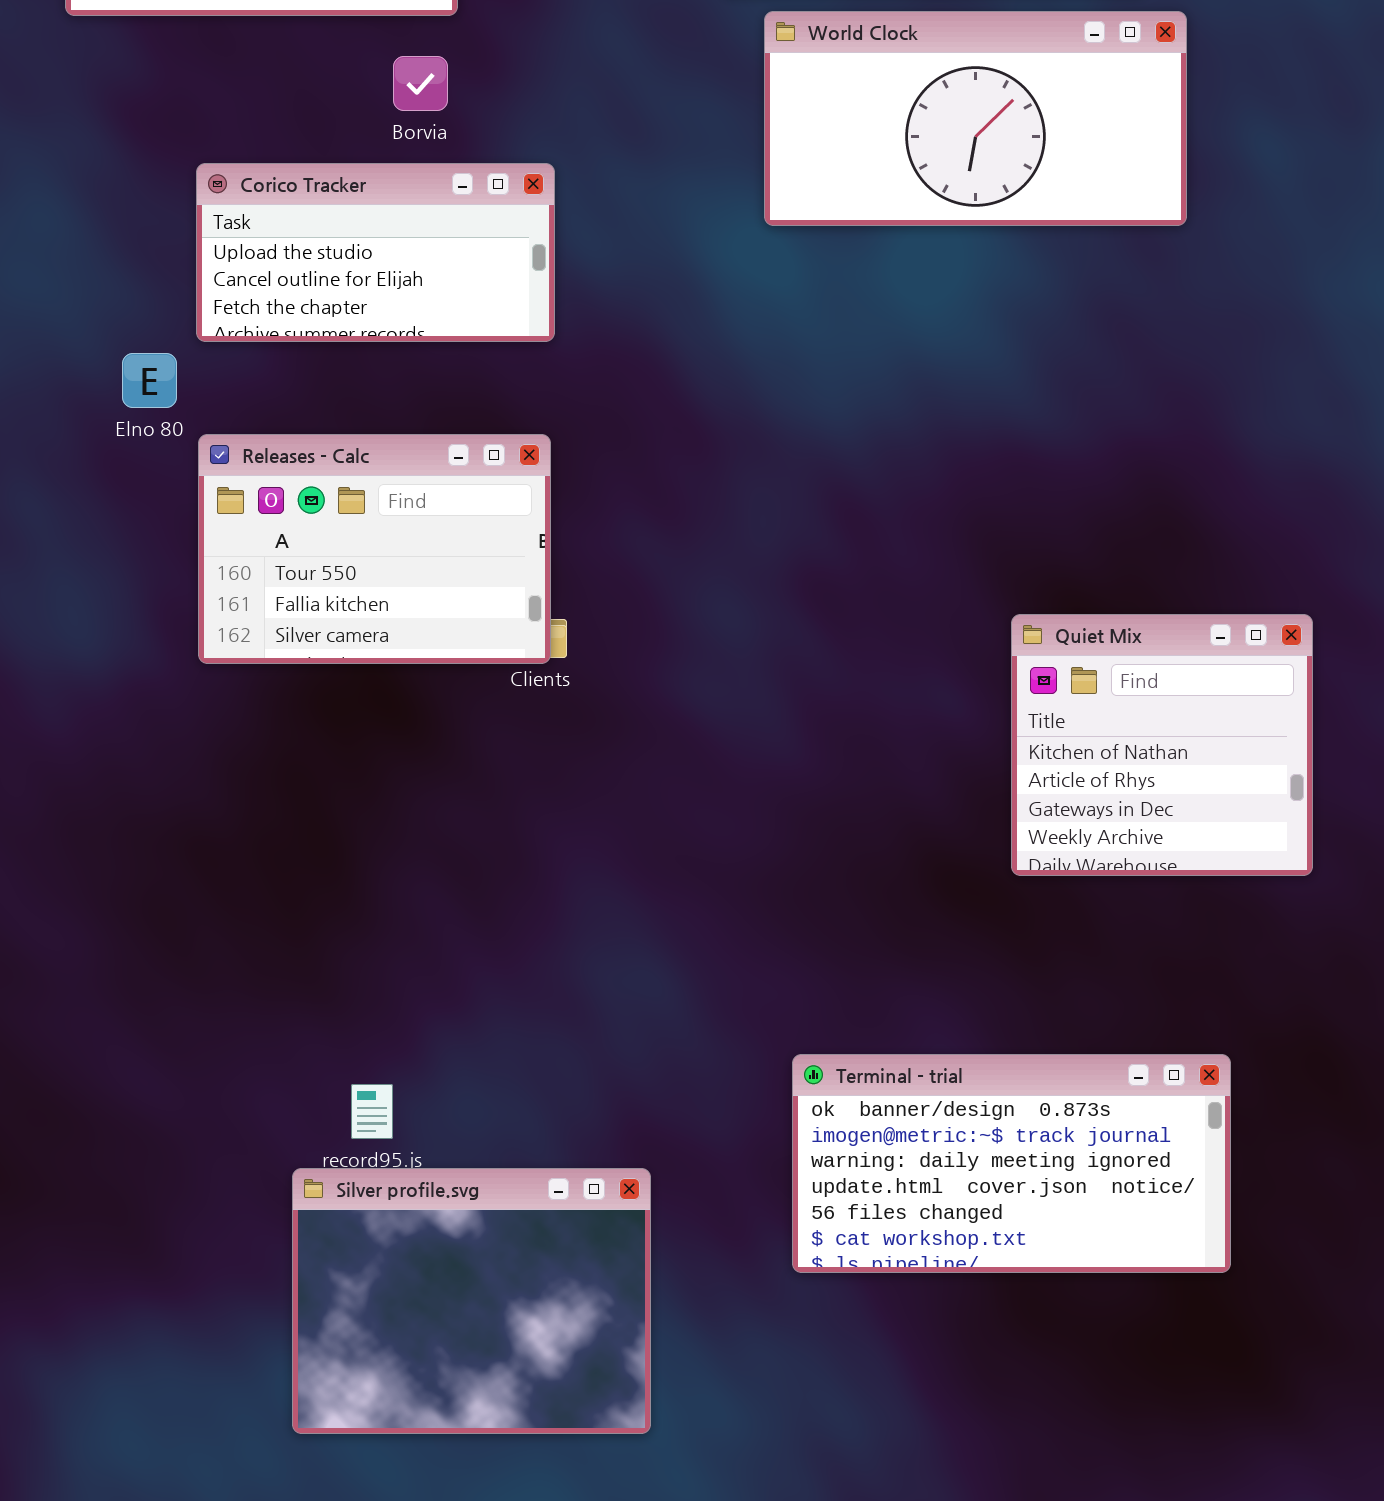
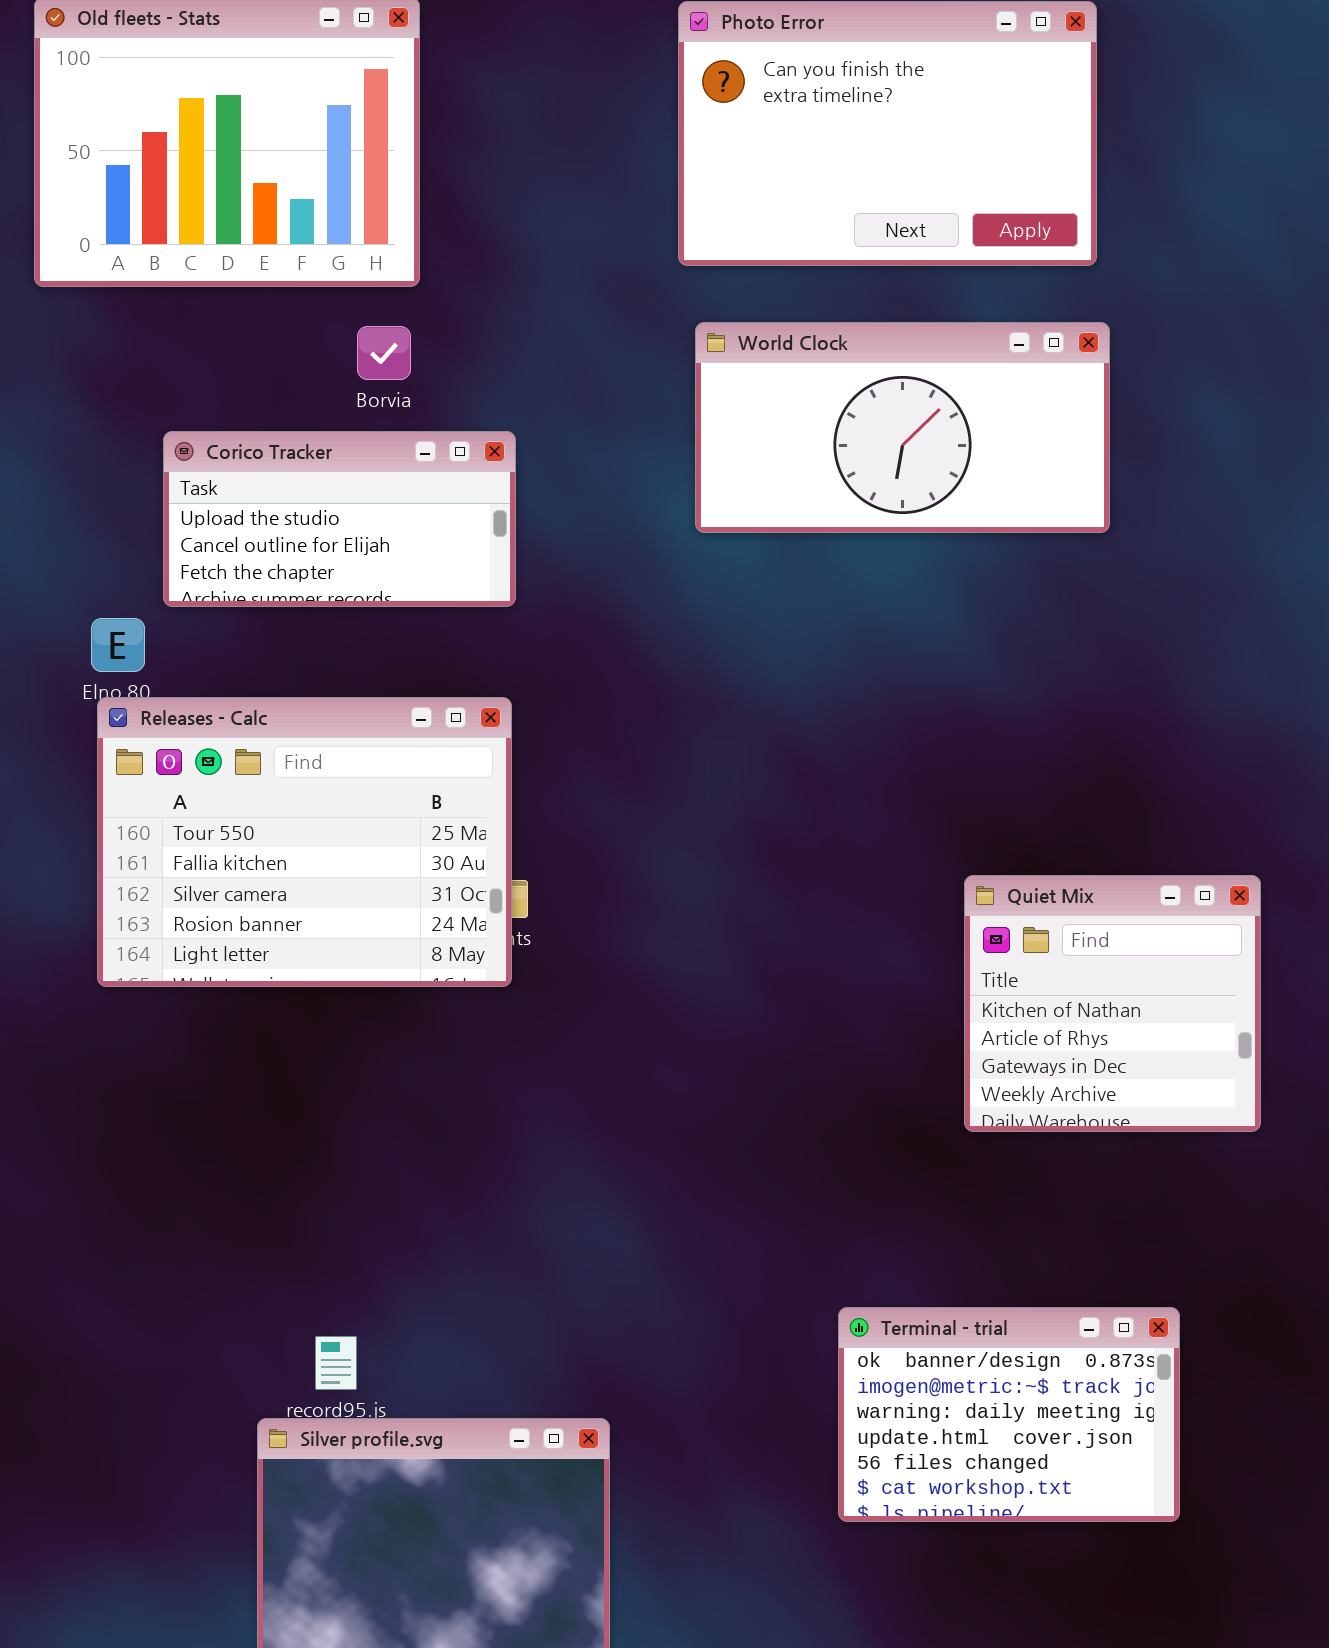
World Clock: [764,11,1187,226] -> [695,322,1110,533], moved
Releases - Calc: [198,434,551,664] -> [97,697,512,987], resized
Terminal - trial: [792,1054,1231,1273] -> [838,1307,1180,1522], resized

